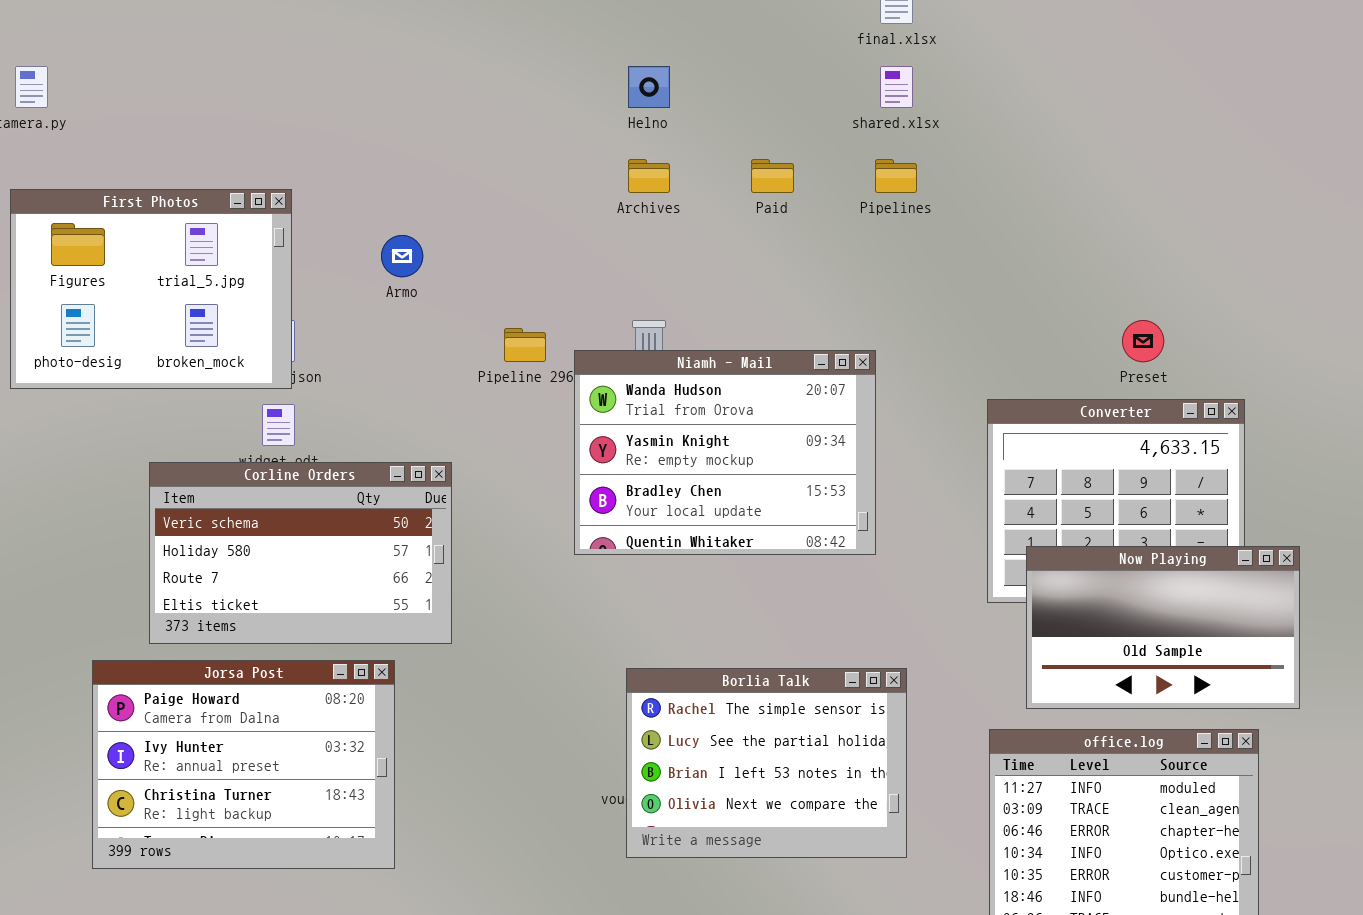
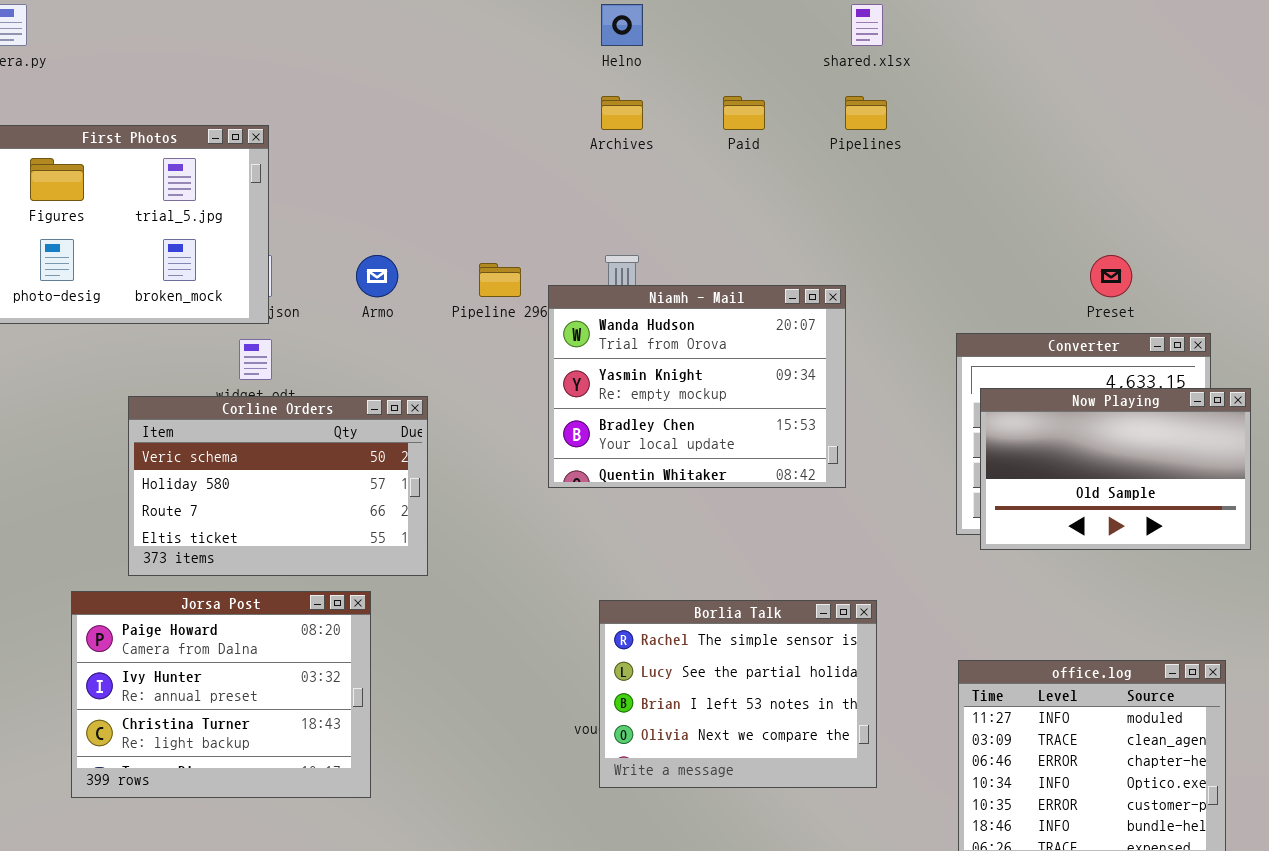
Armo: [381,235,423,277] -> [356,255,398,297], moved
Now Playing: [1026,546,1300,709] -> [980,388,1251,550], moved

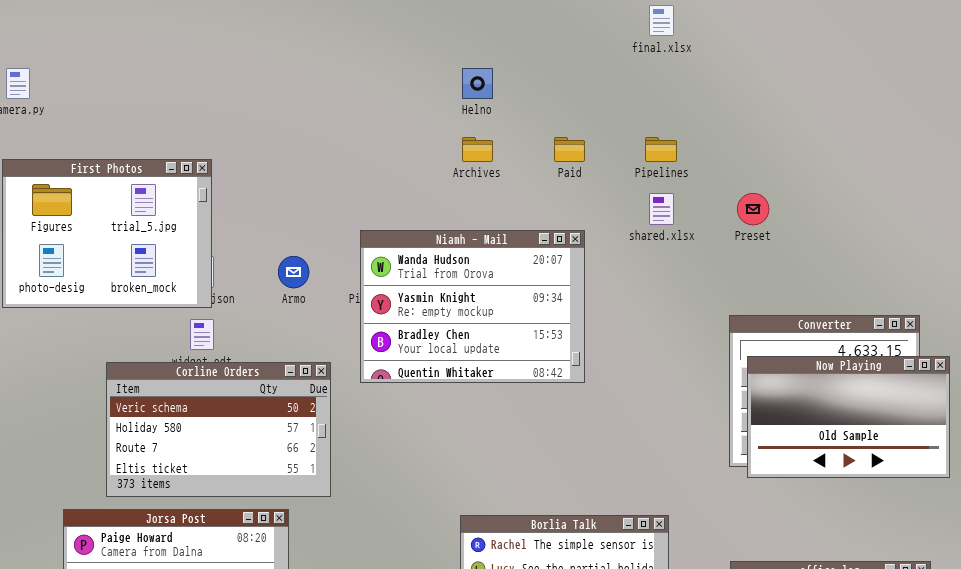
shared.xlsx: [851,4,883,46] -> [649,193,674,225], moved
Preset: [1090,255,1132,297] -> [737,193,769,225], moved
Niamh - Mail: [548,285,846,488] -> [360,230,585,383], moved

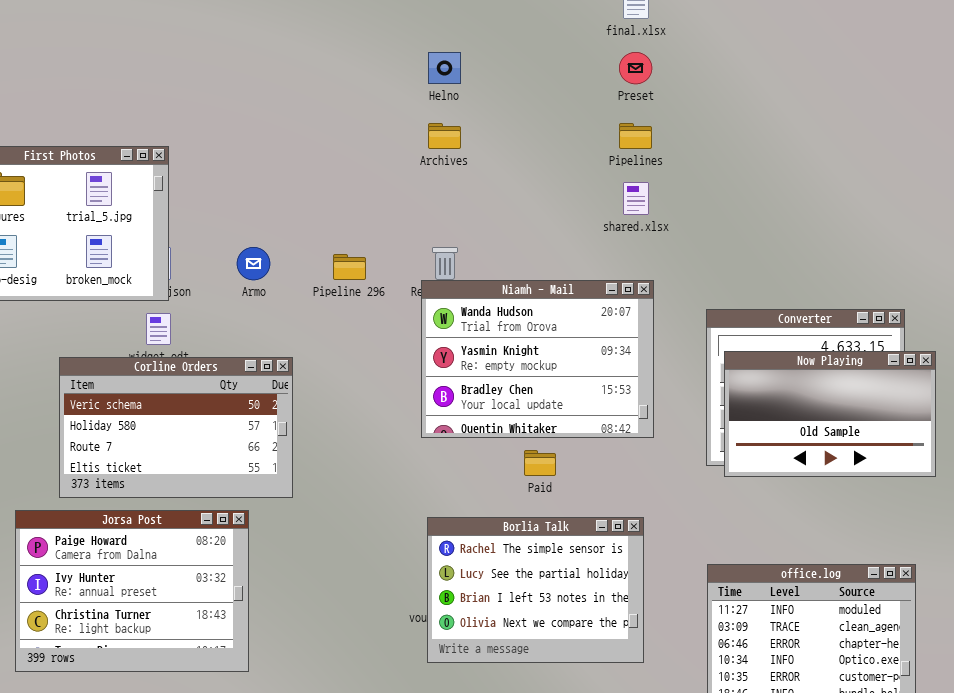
Paid: [554,137,585,162] -> [524,450,556,476], moved
Preset: [737,193,769,225] -> [619,52,652,84], moved
Niamh - Mail: [360,230,585,383] -> [421,280,654,438], moved

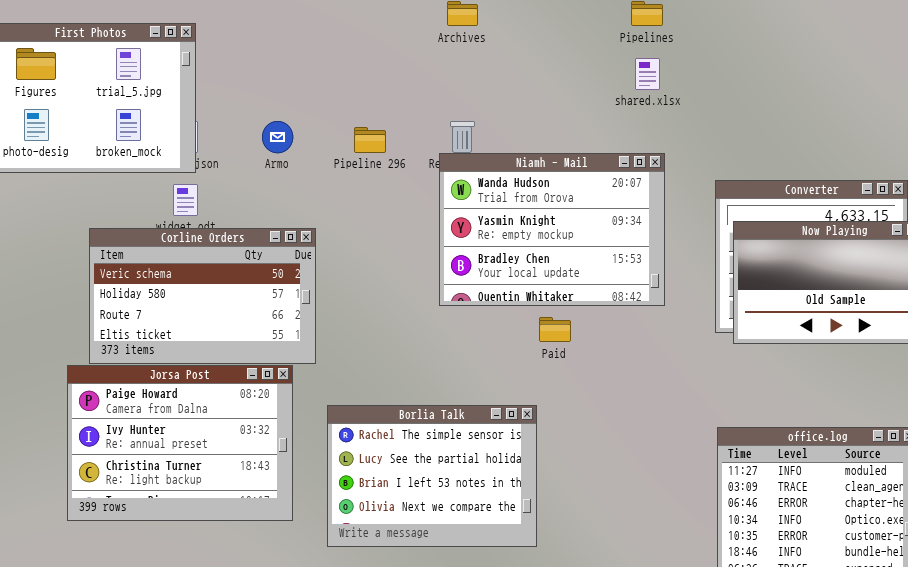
Jorsa Post: [15,510,249,672] -> [67,365,293,521], moved
Borlia Talk: [427,517,644,663] -> [327,405,537,547], moved

